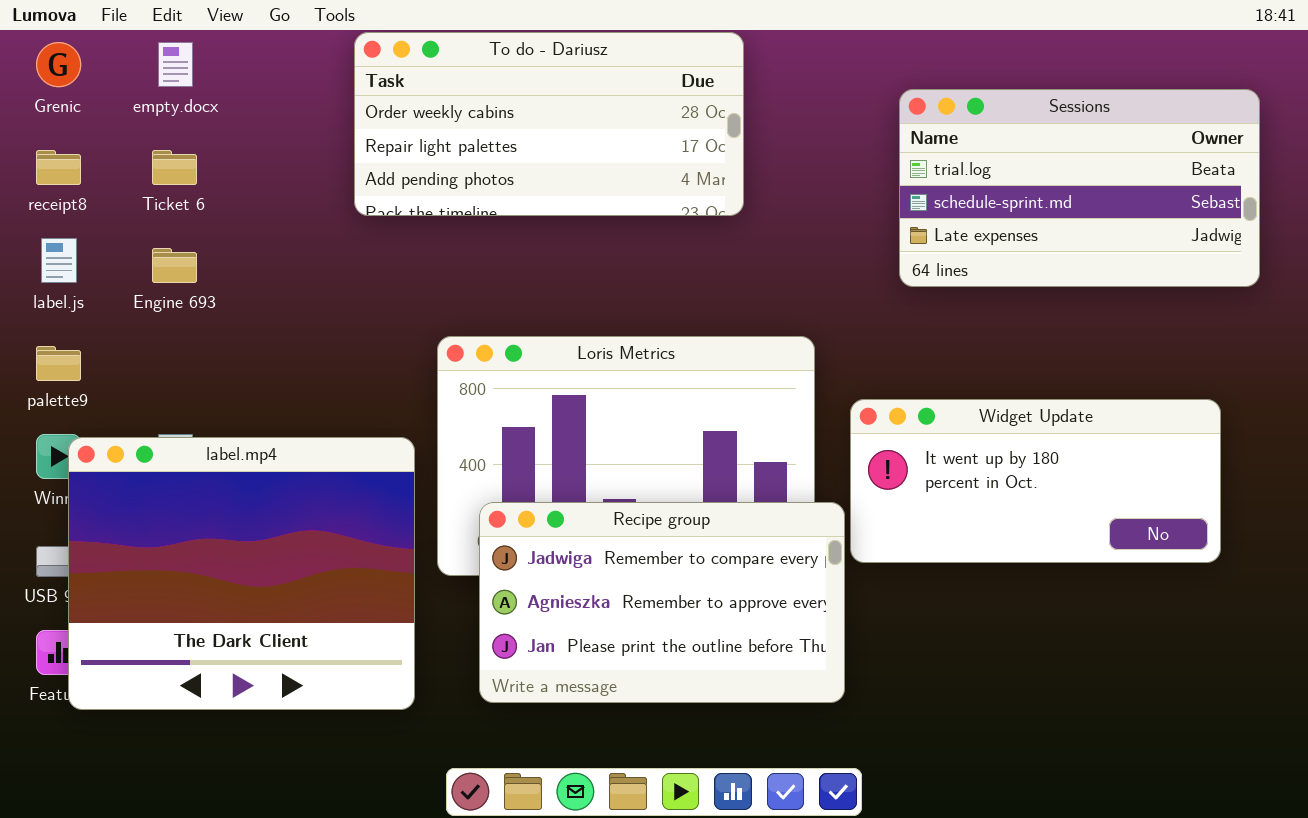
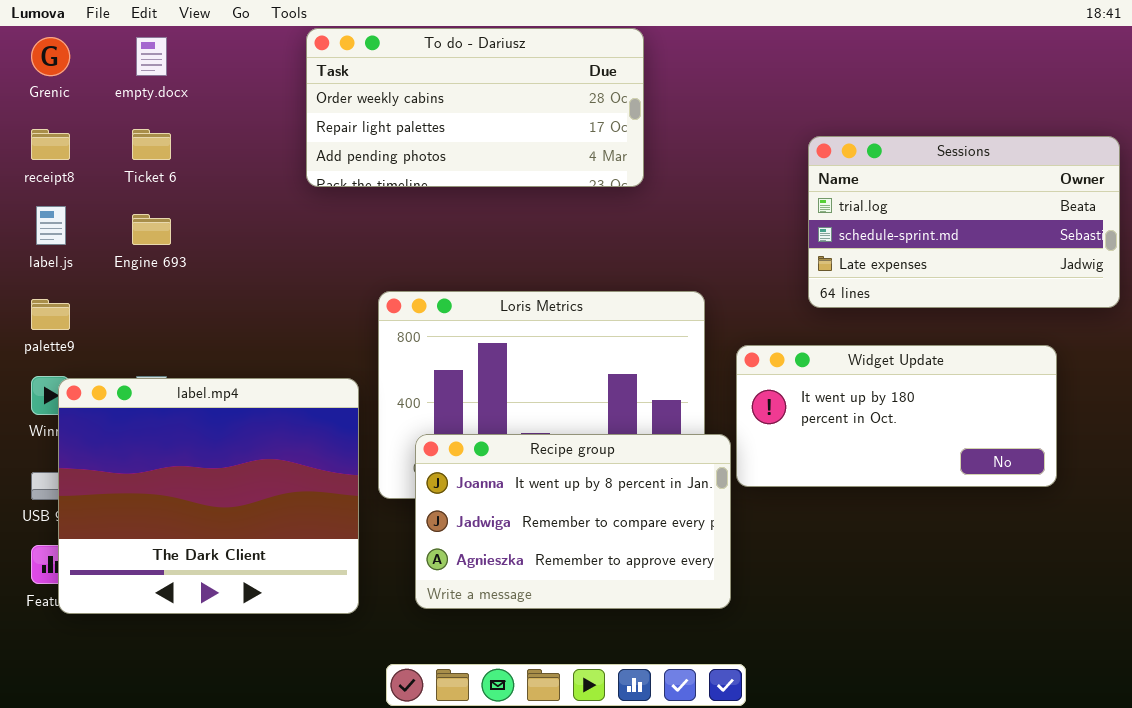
Sessions: [899,89,1260,287] -> [808,136,1120,308], moved
Recipe group: [479,502,845,703] -> [415,434,731,609], scrolled up 1 row

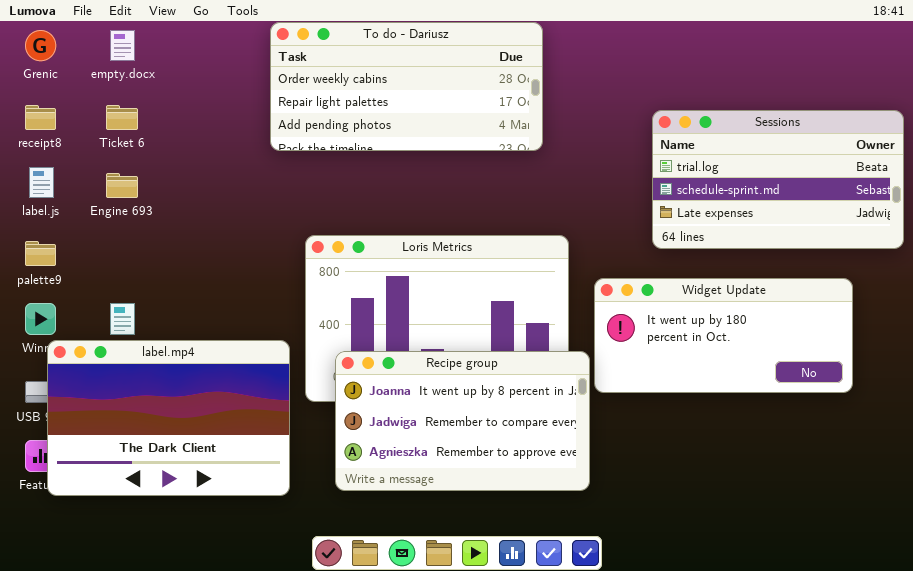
To do - Dariusz: [306,28,644,187] -> [270,22,543,151], moved
label.mp4: [58,378,359,614] -> [47,340,290,496], resized

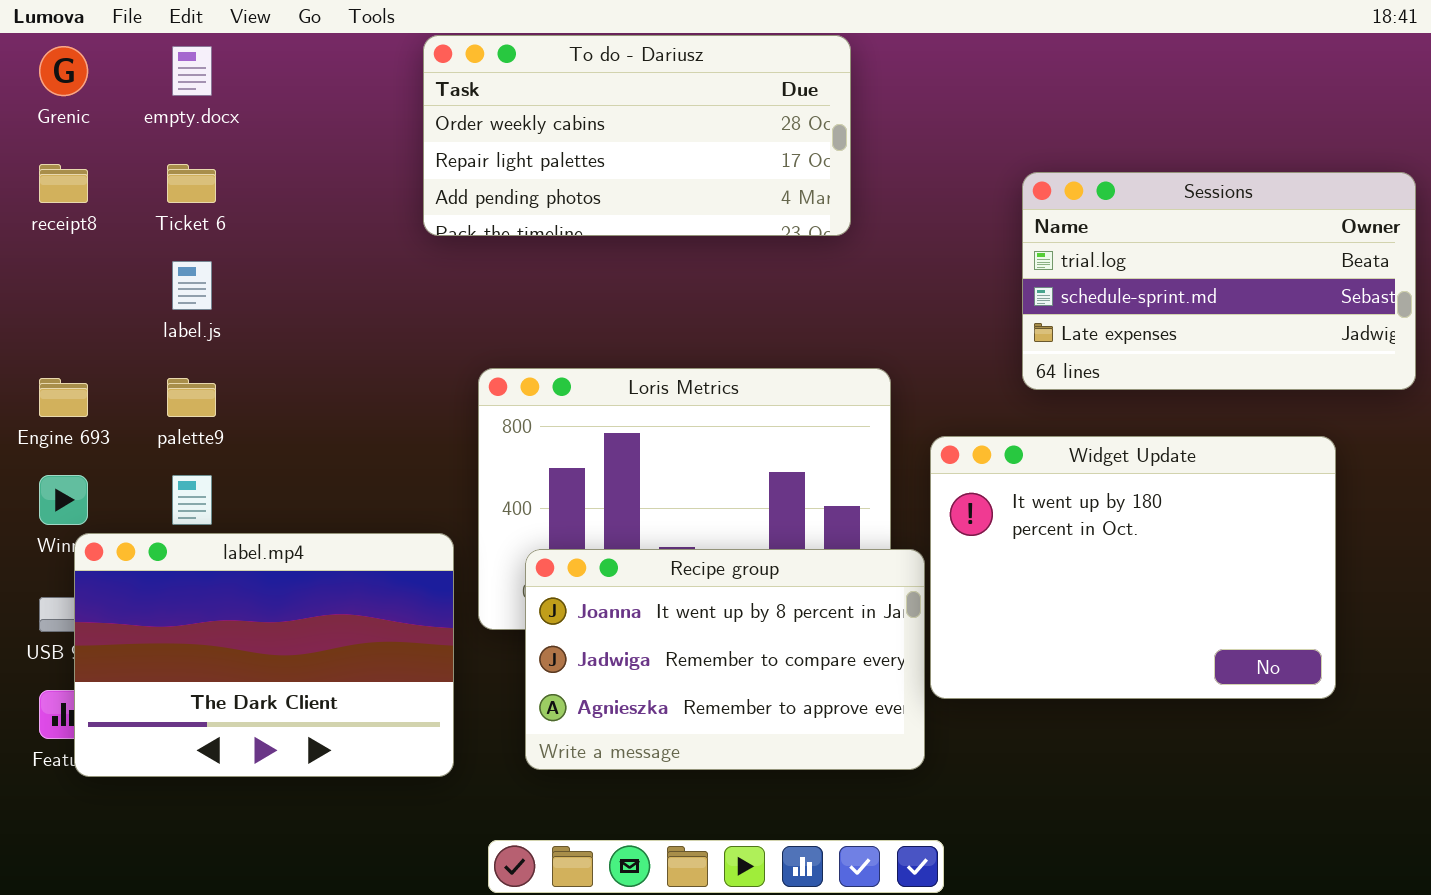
label.js: [29,167,54,198] -> [172,261,212,310], moved
Engine 693: [106,173,138,198] -> [39,378,88,417], moved
palette9: [25,241,56,266] -> [167,378,216,417], moved
Widget Update: [594,278,853,393] -> [930,436,1336,699], resized

